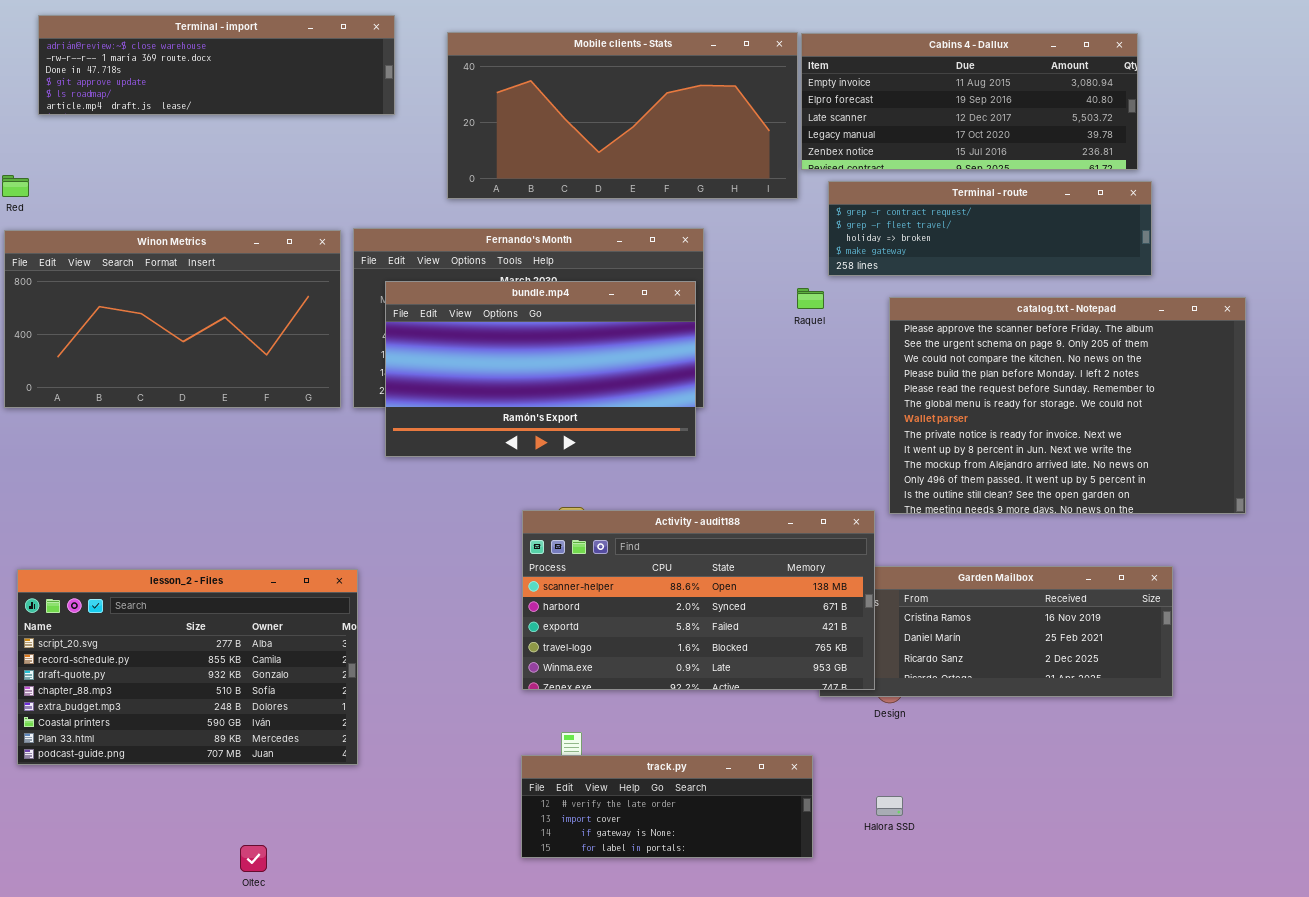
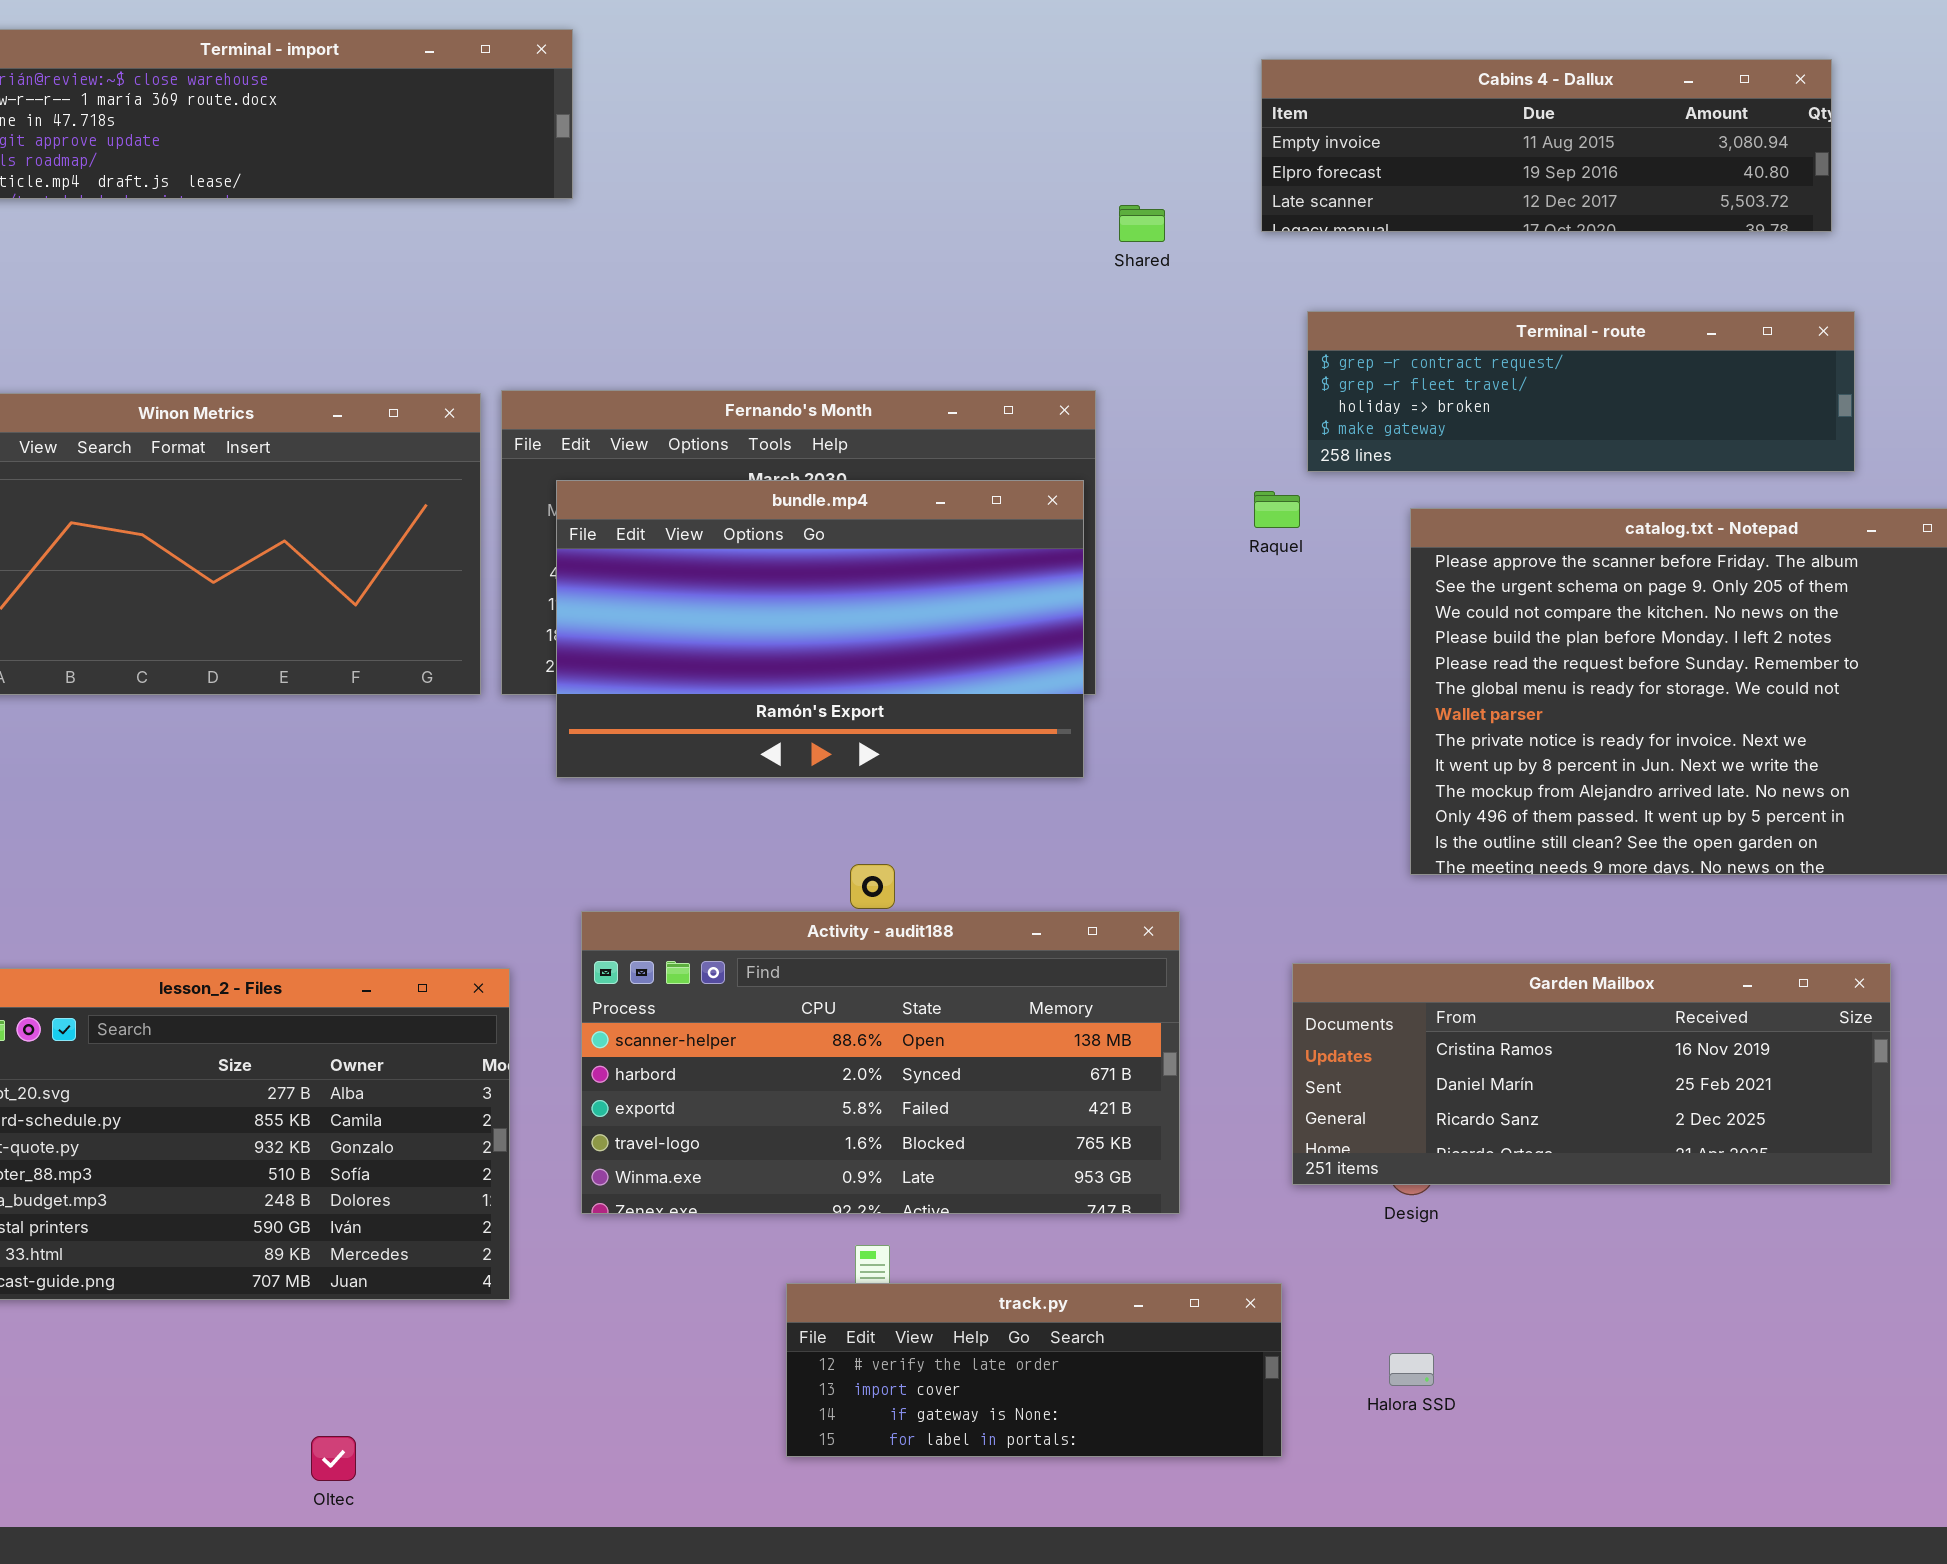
Mobile clients - Stats: [447,32,798,199] -> none, closed
Cabins 4 - Dallux: [801,33,1138,170] -> [1261,59,1832,232], resized
Activity - audit188: [522,510,875,690] -> [581,911,1180,1214], moved

